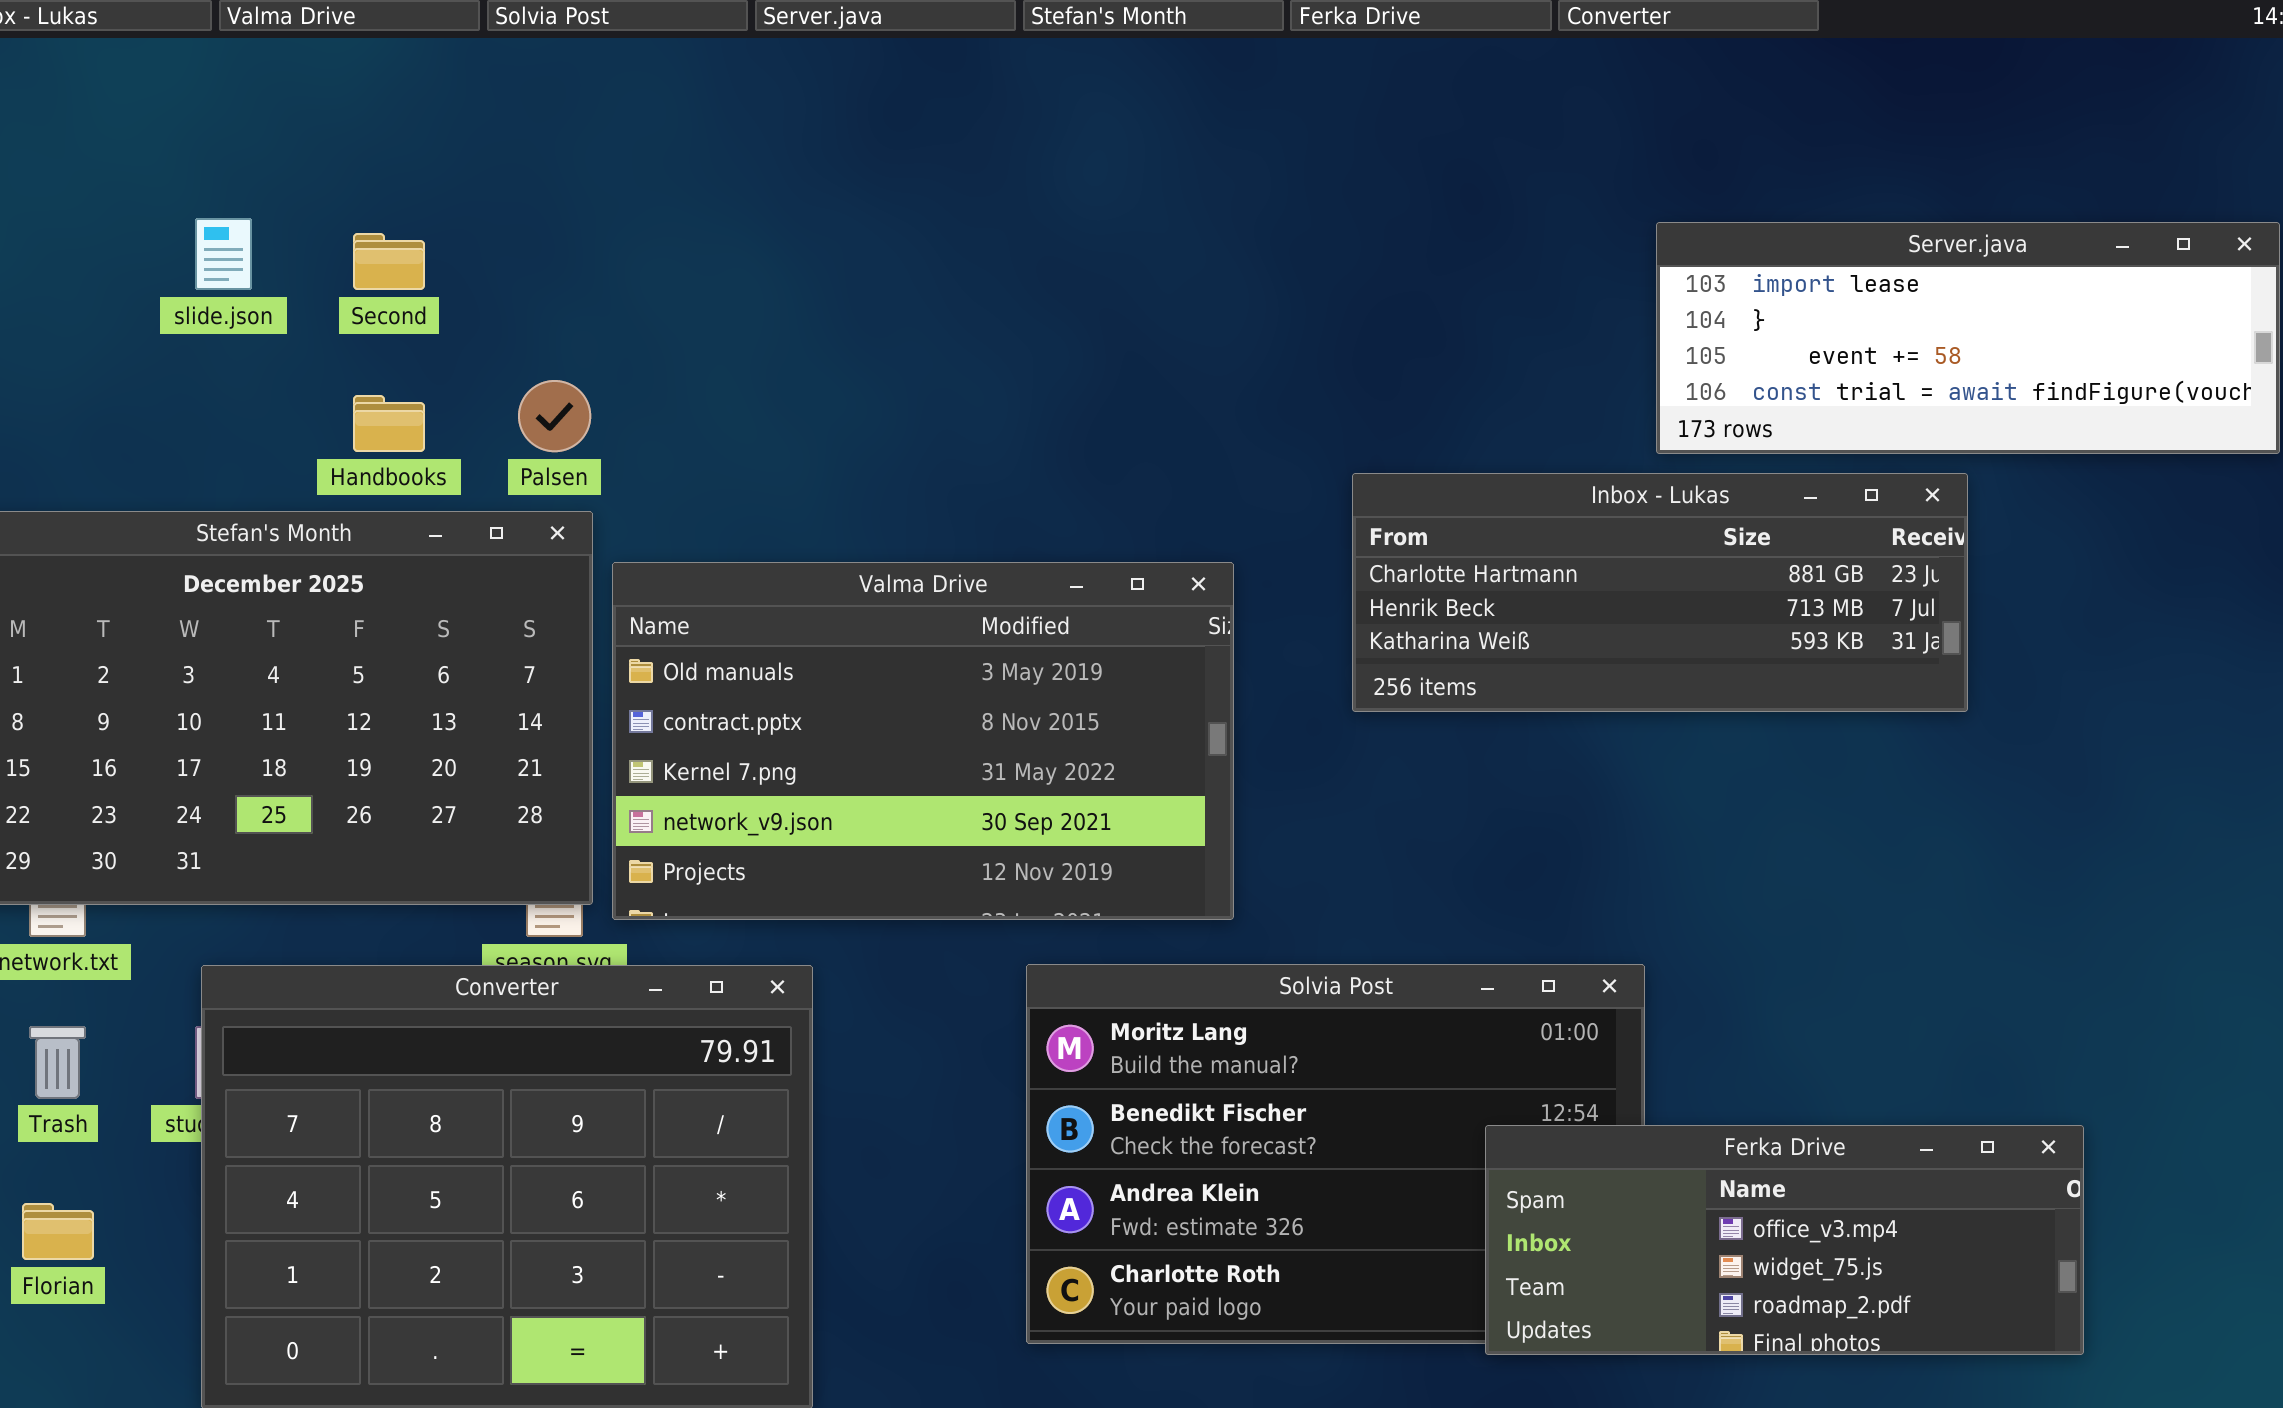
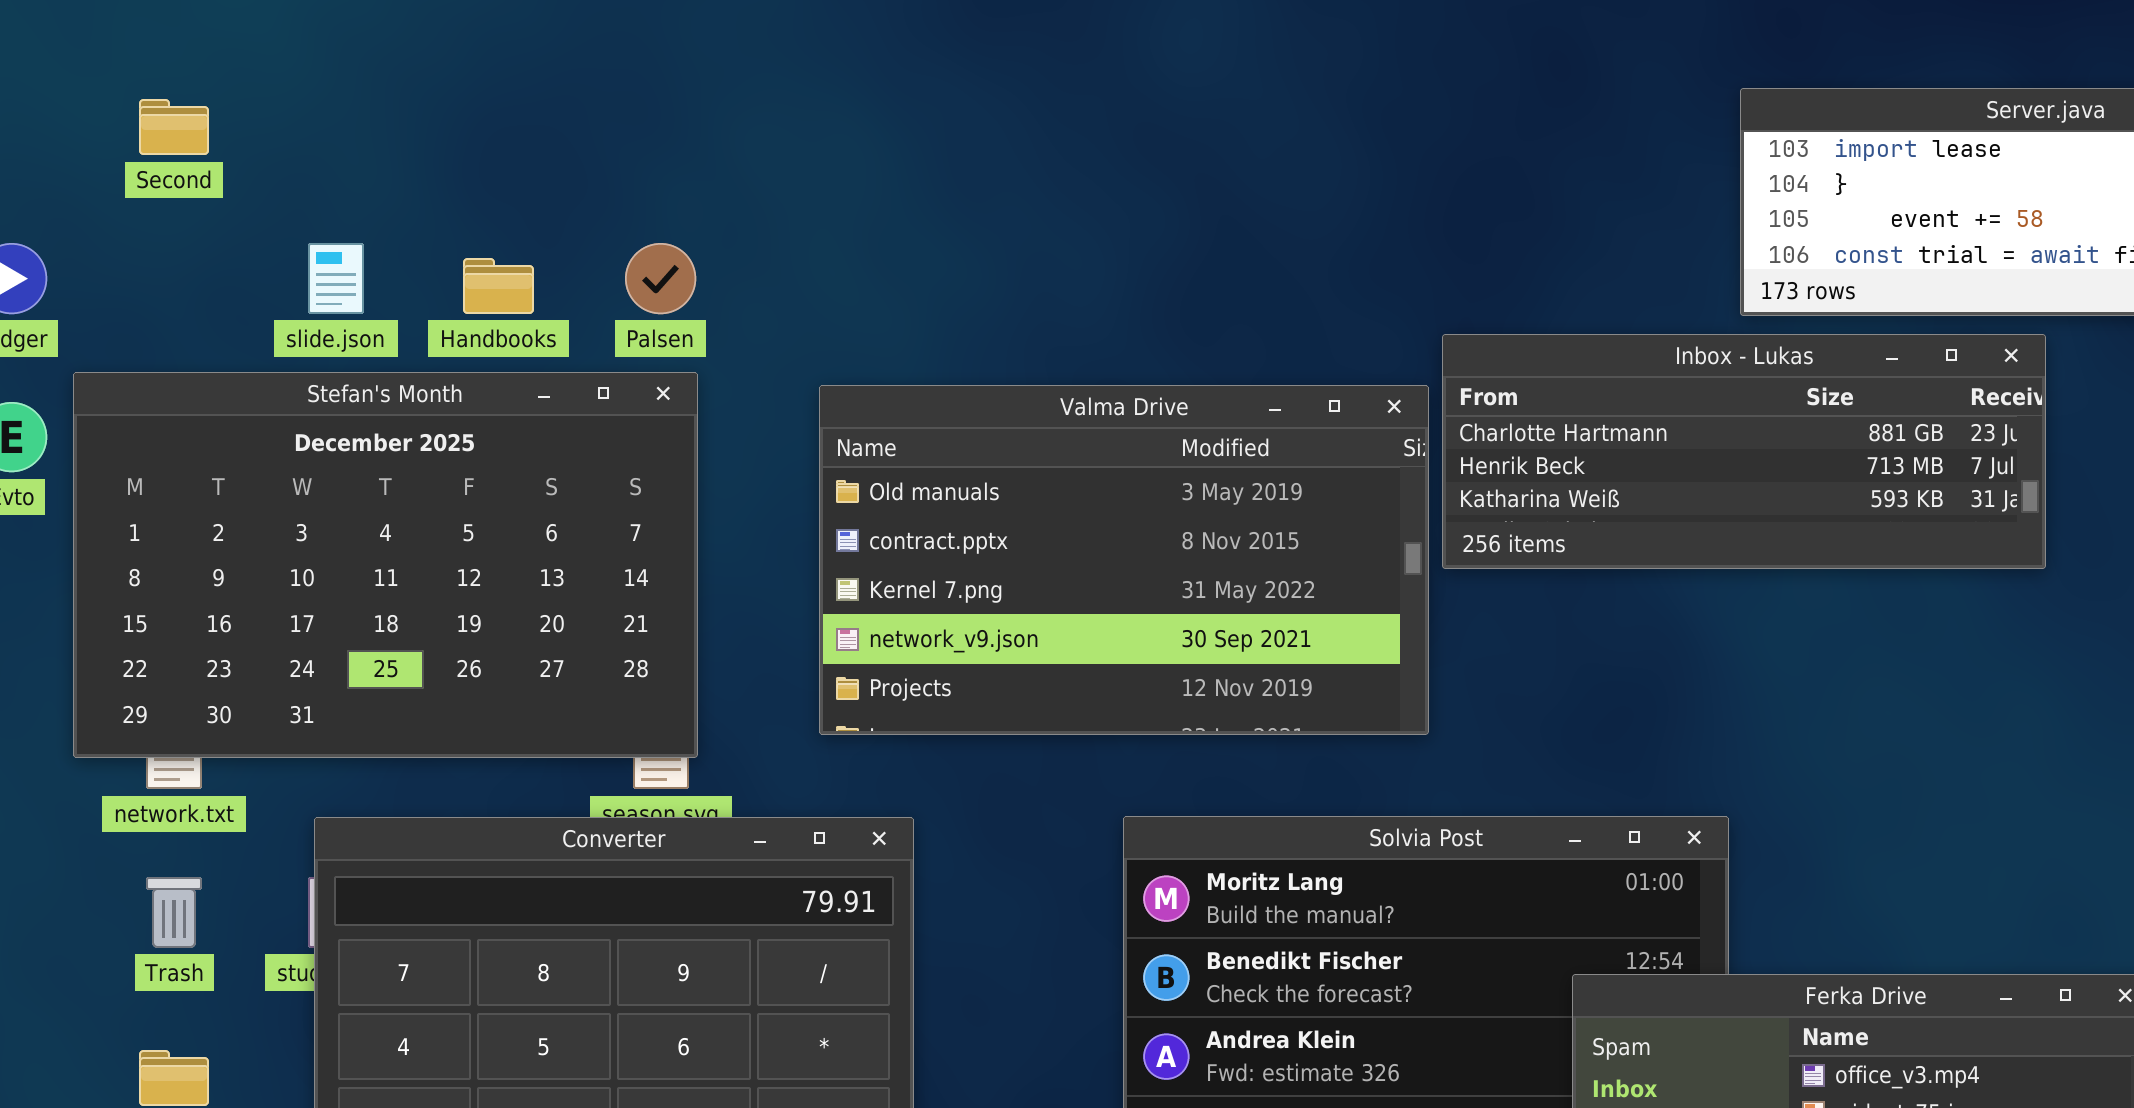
slide.json: [195,218,252,290] -> [308,243,364,314], moved
Second: [353,233,425,290] -> [139,99,209,155], moved
Valma Drive: [612,562,1234,920] -> [819,385,1429,735], moved

